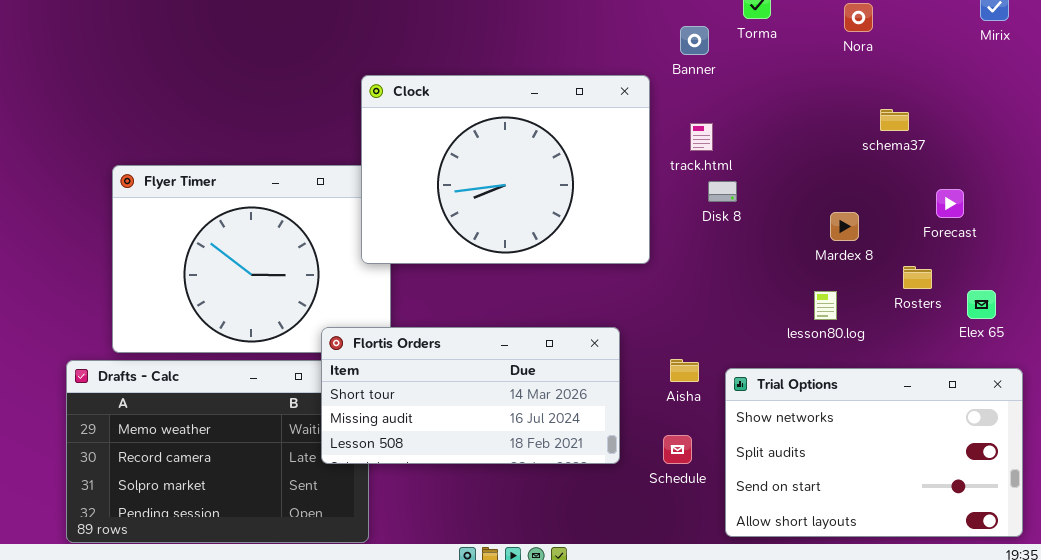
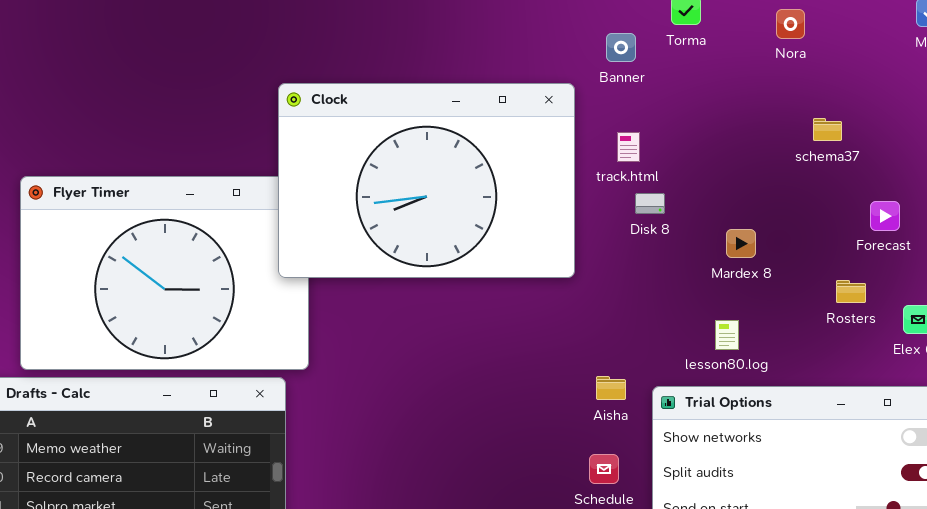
Mardex 8: [830,212,859,241] -> [726,229,756,258], moved
lesson80.log: [814,291,837,320] -> [715,320,739,350], moved
Flortis Orders: [321,327,620,464] -> none, closed

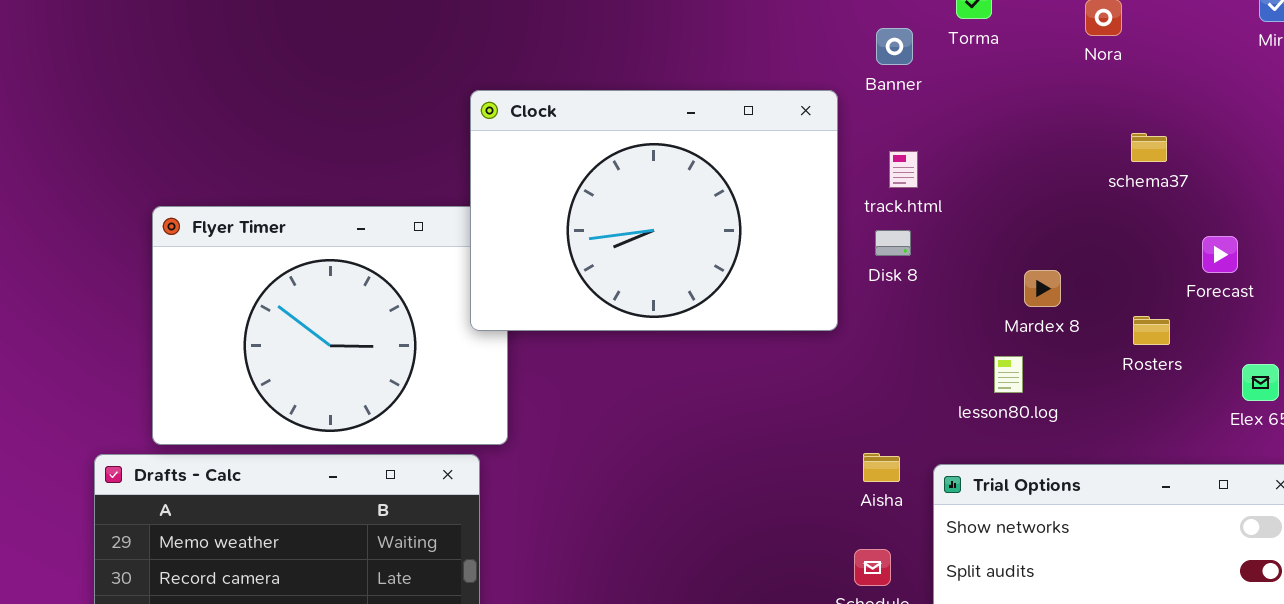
Disk 8: [635,193,665,214] -> [875,230,911,256], moved
Rosters: [836,280,866,303] -> [1133,316,1170,345], moved
lesson80.log: [715,320,739,350] -> [994,356,1023,393], moved

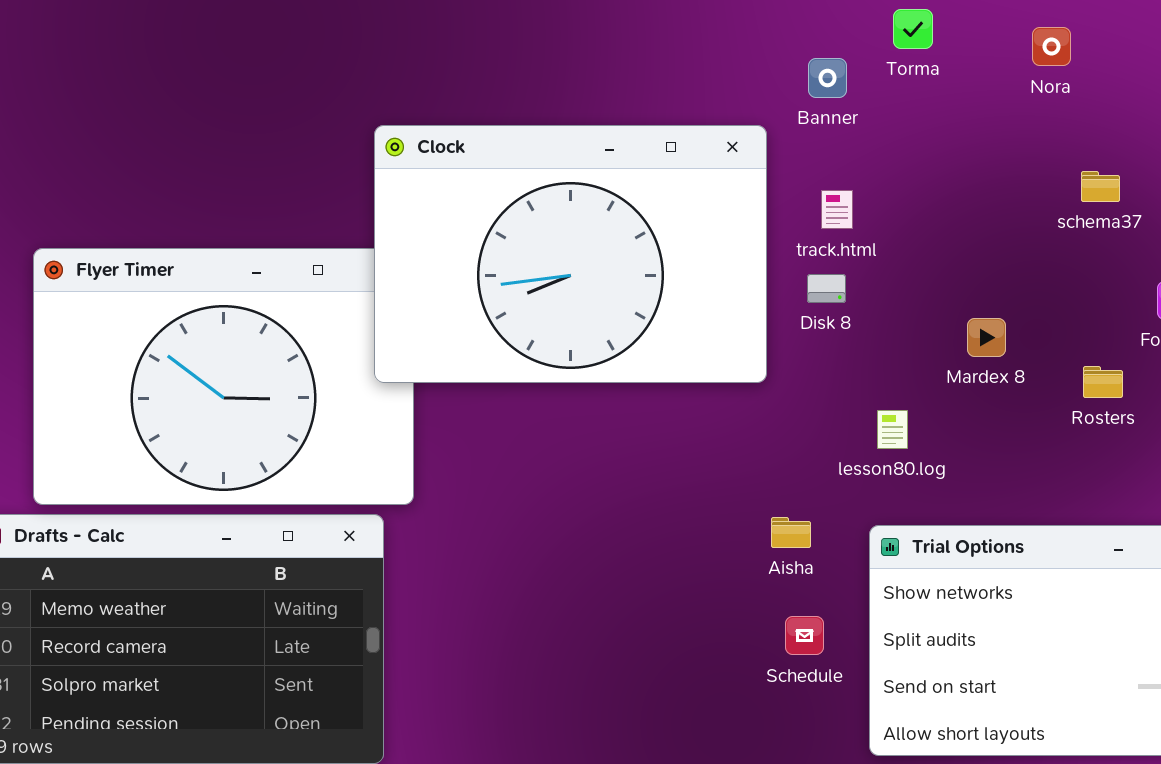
lesson80.log: [994,356,1023,393] -> [877,410,908,449], moved
Aisha: [863,453,900,482] -> [771,517,811,548], moved

